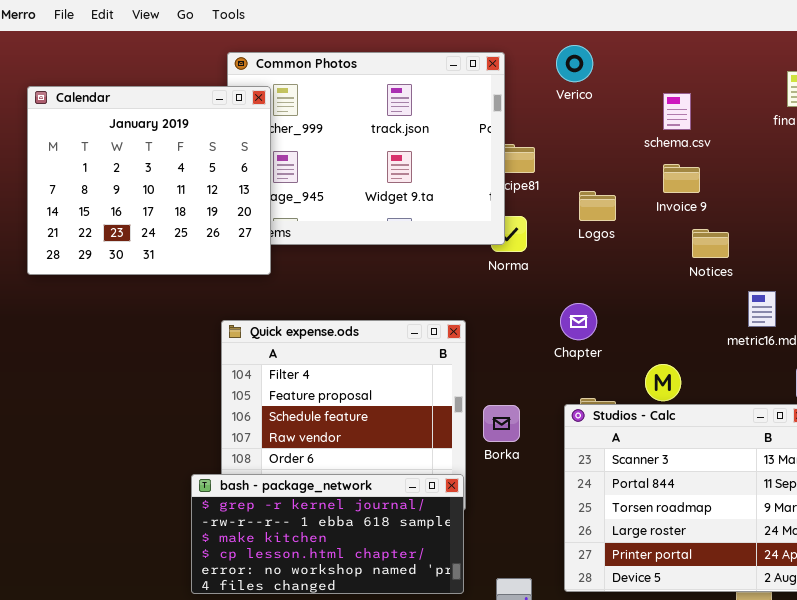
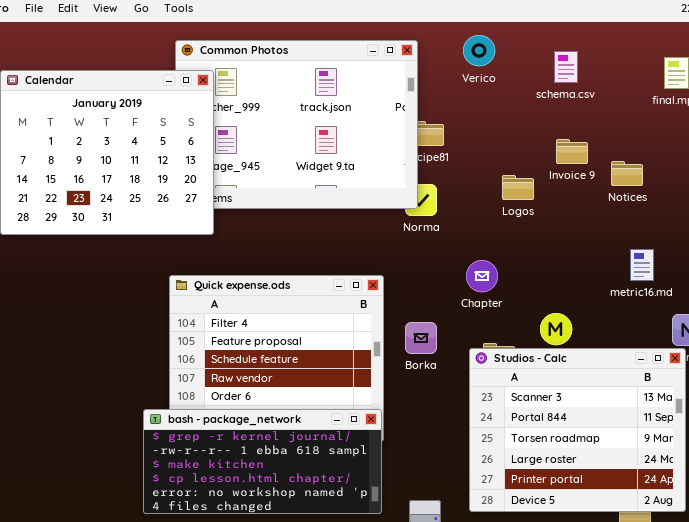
schema.csv: [663,93,691,130] -> [554,51,578,83], moved
Logos: [579,191,616,221] -> [502,175,534,200], moved
Notices: [692,229,729,258] -> [611,161,643,186], moved
Borka: [483,405,520,442] -> [405,322,437,354], moved

